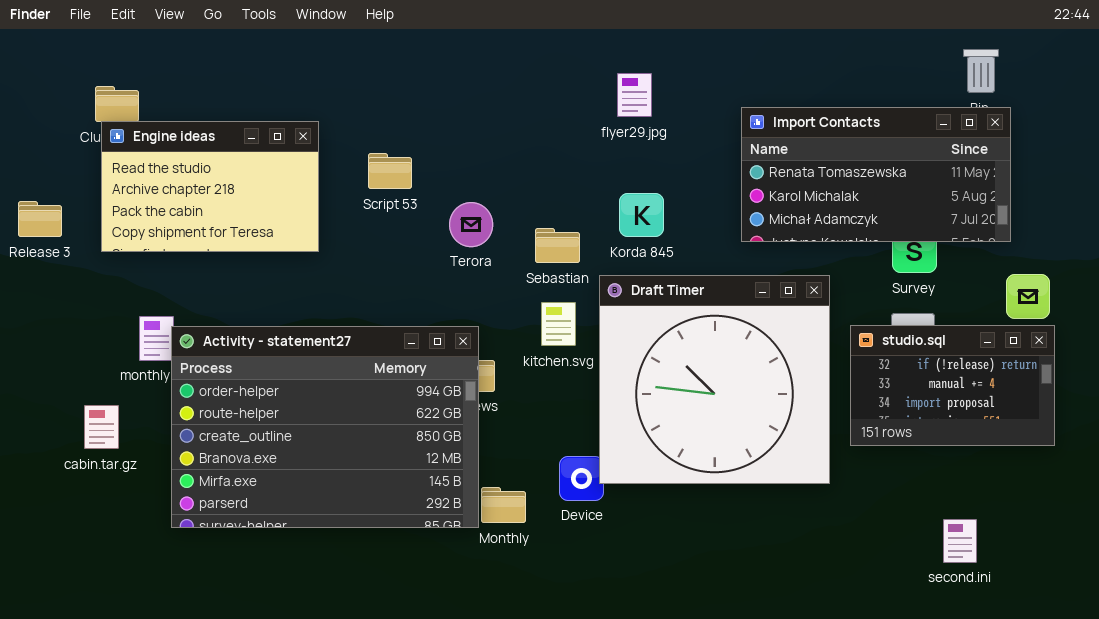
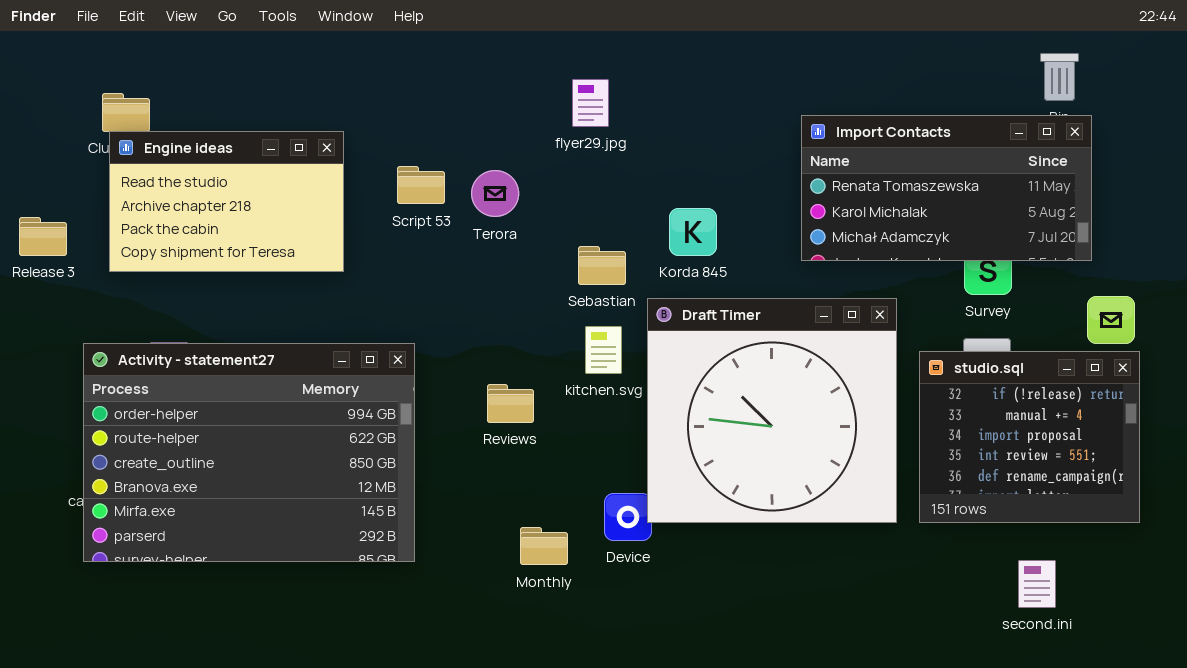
flyer29.jpg: [617,73,652,117] -> [572,79,609,127], moved
Terora: [449,202,493,247] -> [471,170,519,217], moved
studio.sql: [850,325,1055,446] -> [919,351,1140,523], resized
Activity - statement27: [171,326,479,528] -> [83,343,415,562], moved

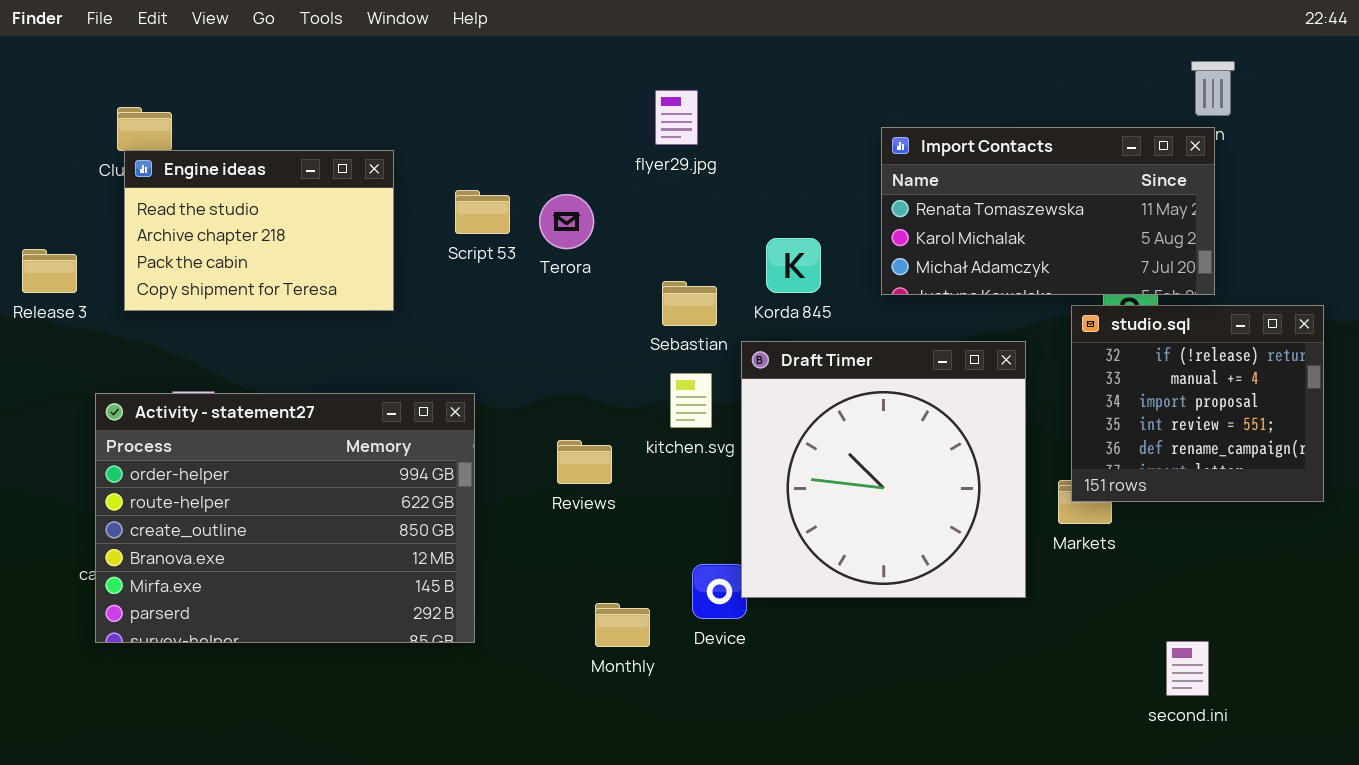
Import Contacts: [801,115,1092,261] -> [881,127,1215,295], moved
studio.sql: [919,351,1140,523] -> [1071,305,1324,502], moved

